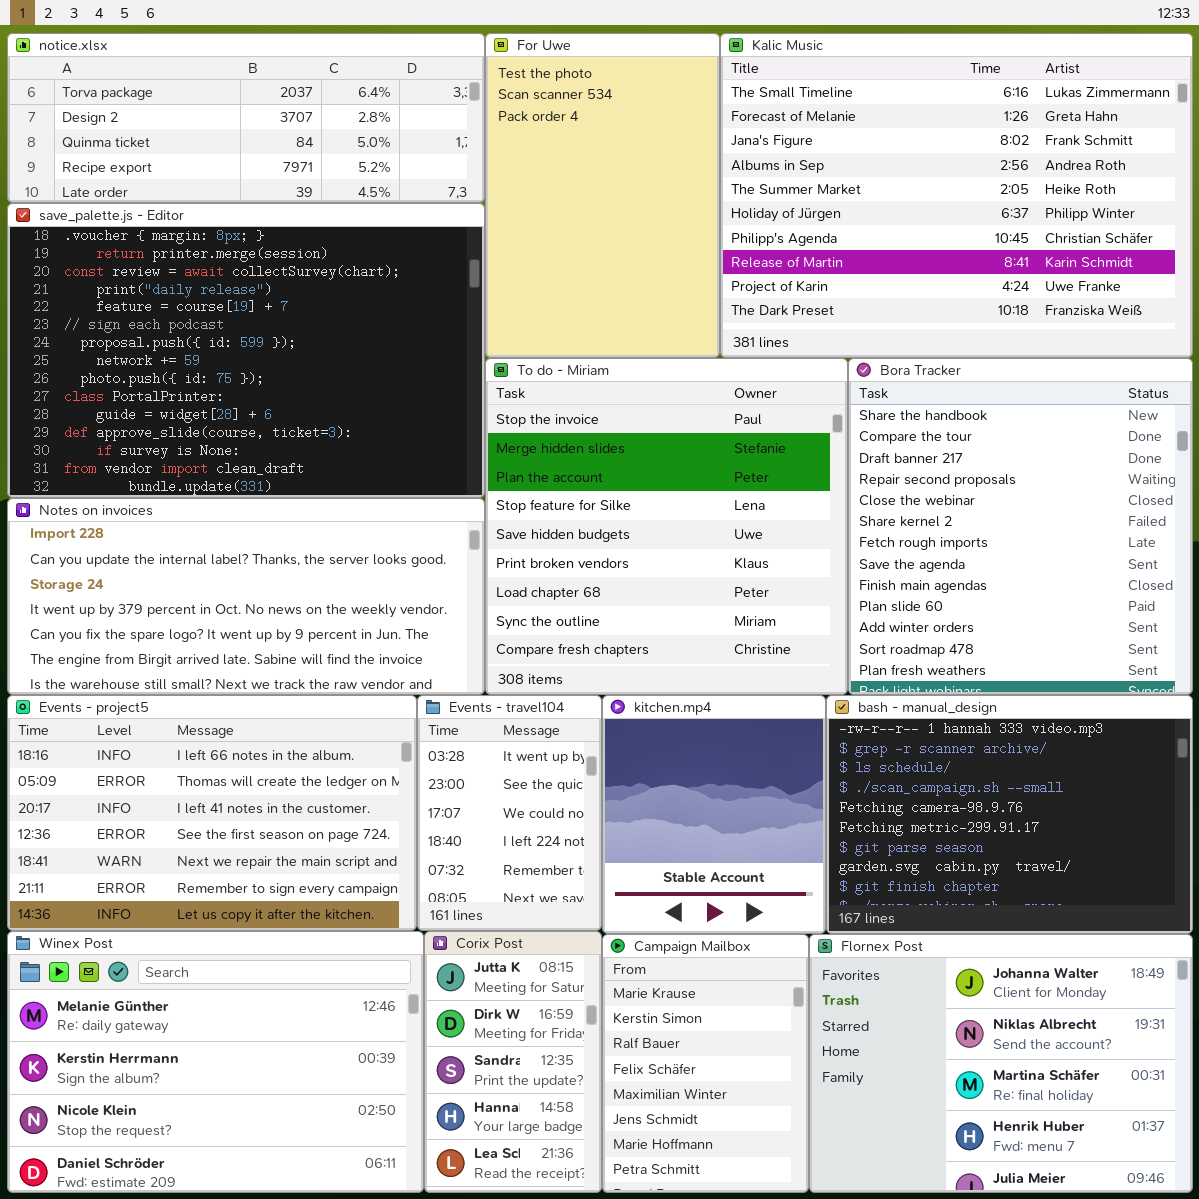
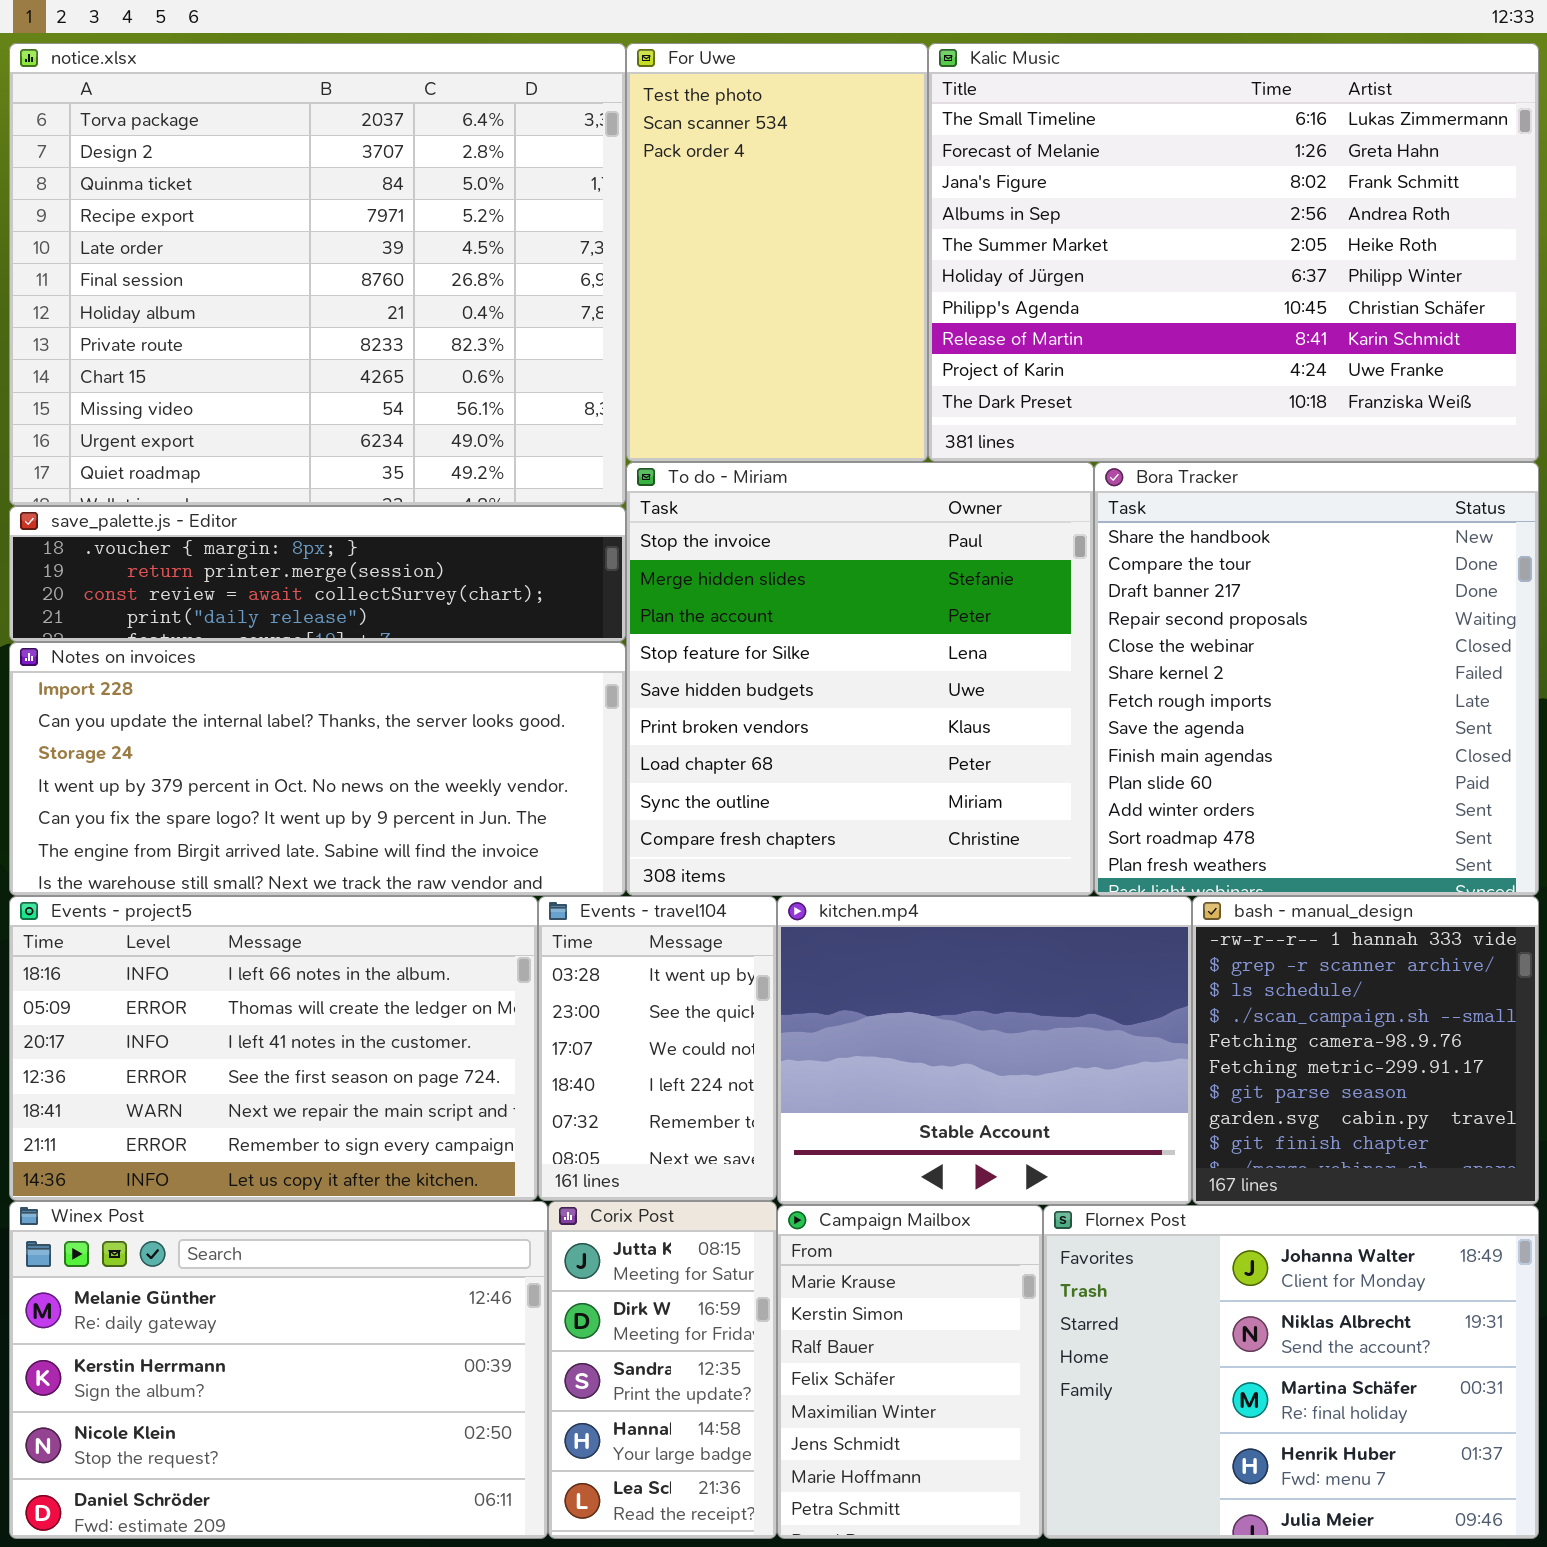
notice.xlsx: [7,33,485,203] -> [9,43,626,506], resized
save_palette.js - Editor: [7,203,485,498] -> [9,506,626,642], resized
kitchen.mp4: [602,695,826,934] -> [777,896,1192,1205], resized
bash - manual_design: [826,695,1193,934] -> [1192,896,1539,1205], resized

